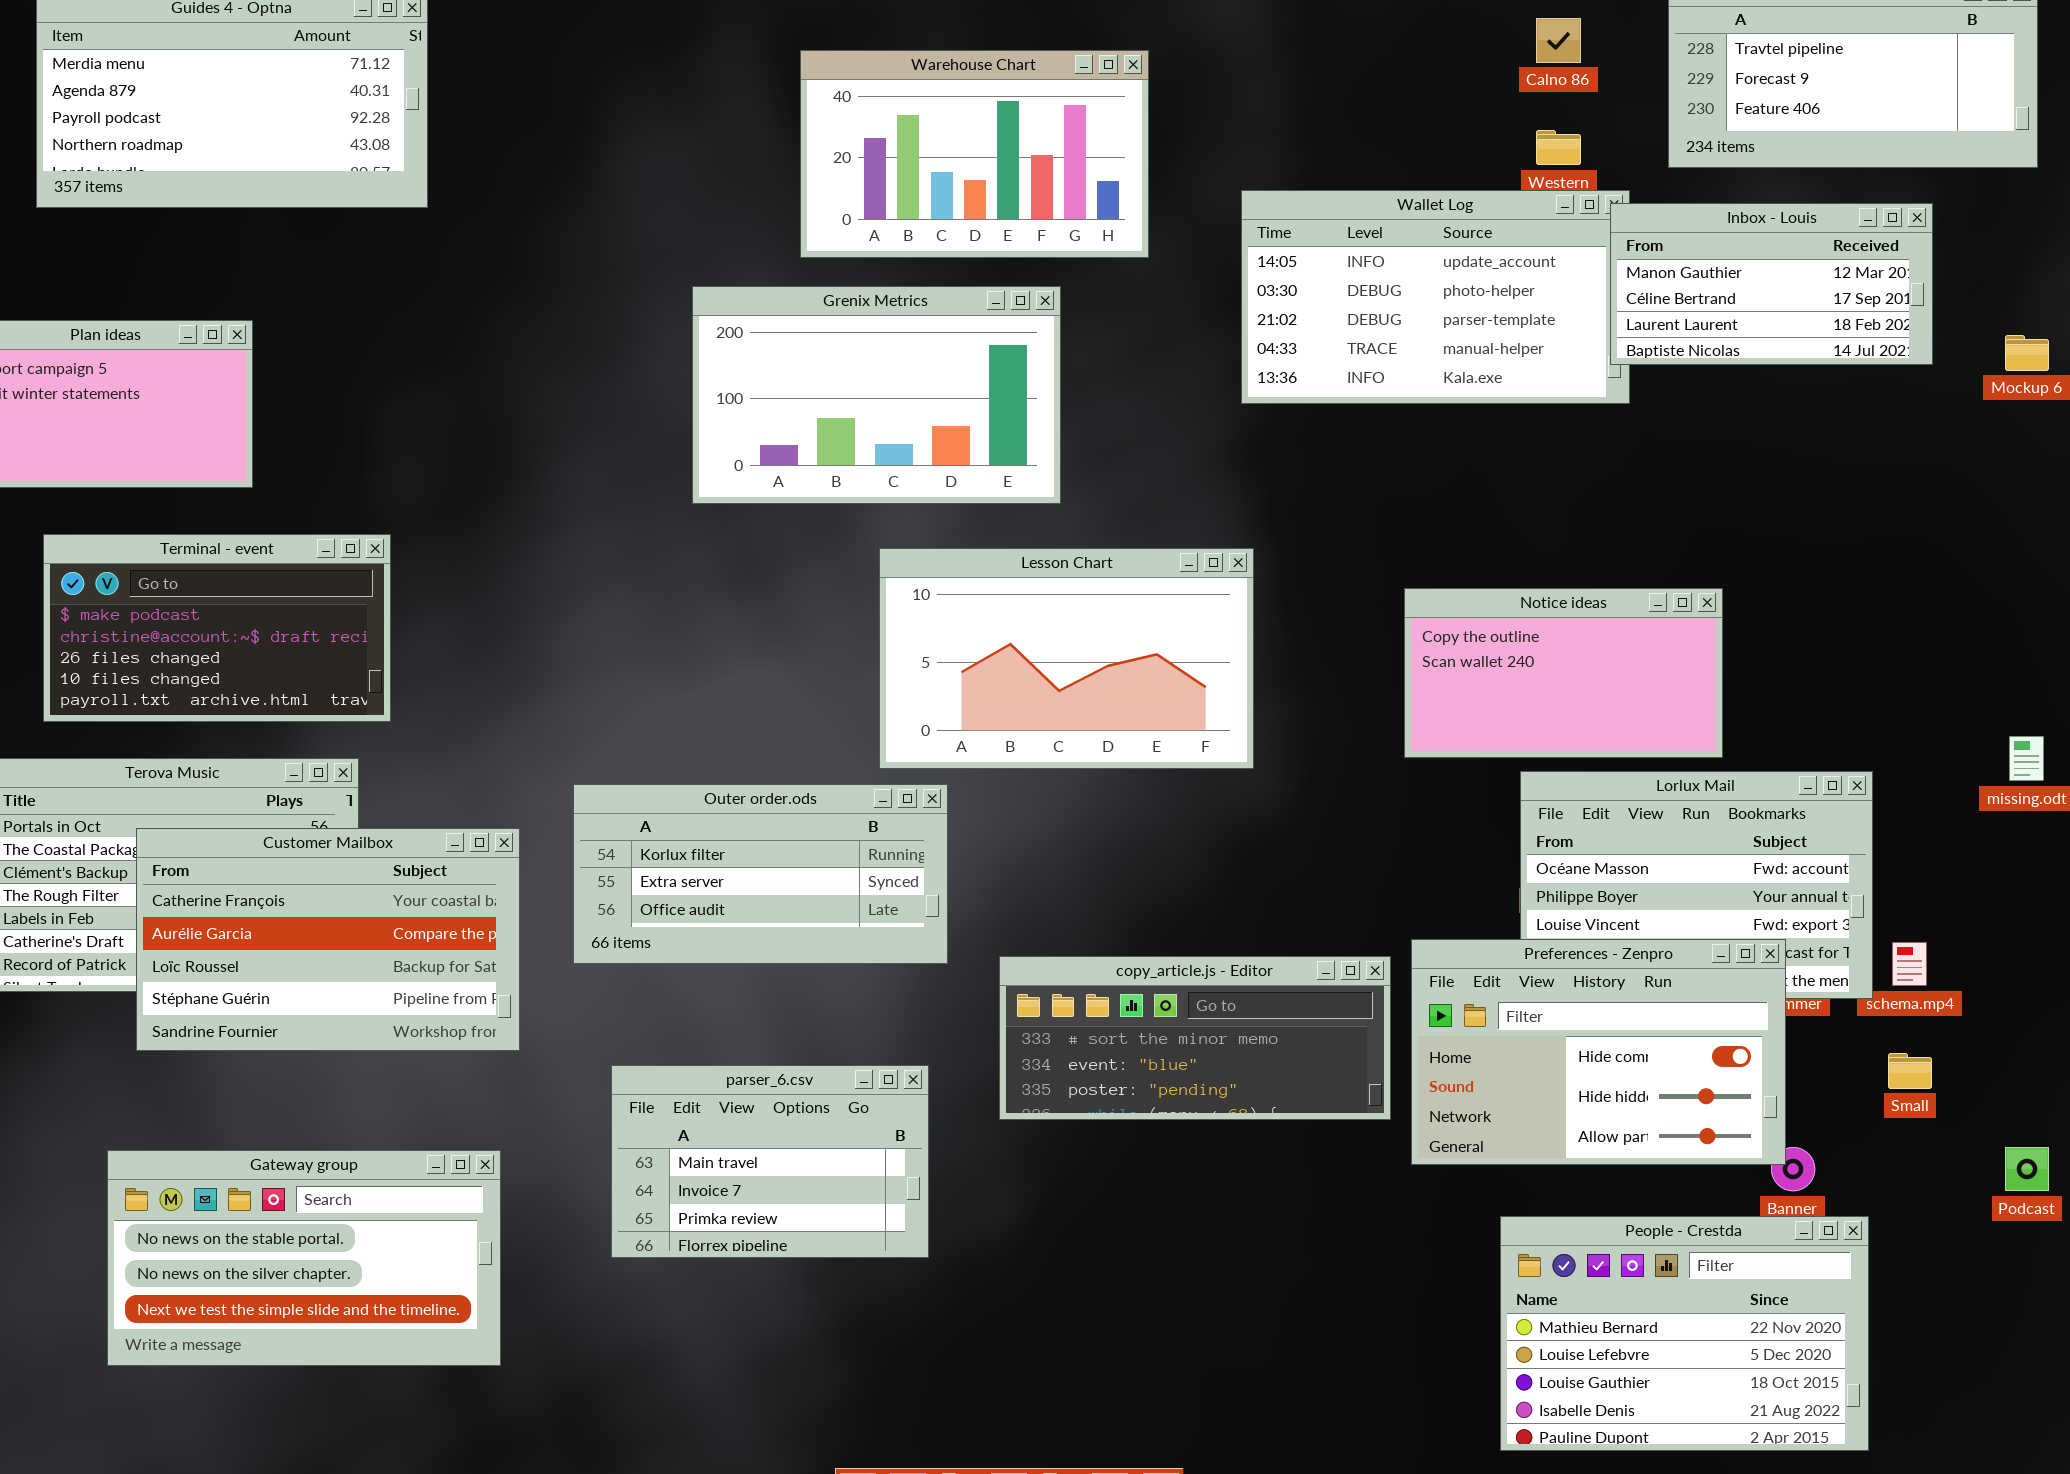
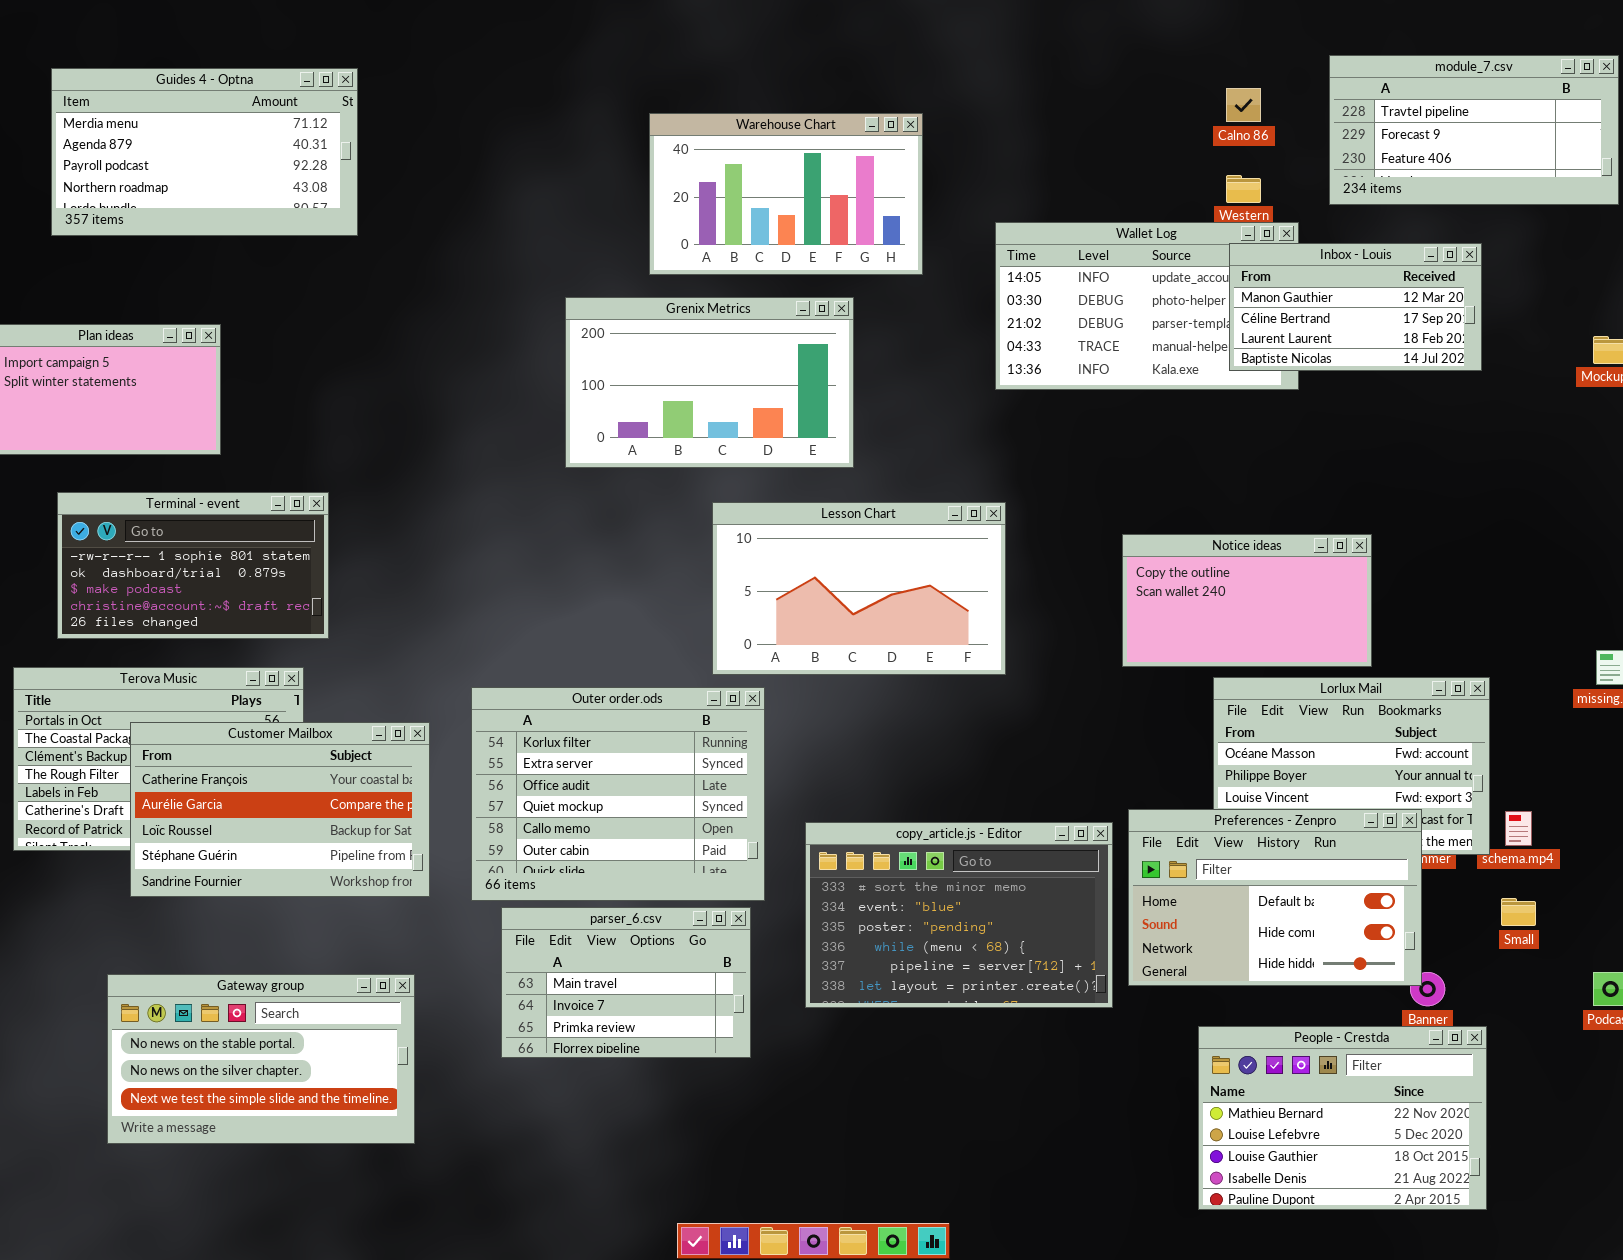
Inbox - Louis: [1610,203,1933,365] -> [1229,243,1482,371], moved
Terminal - event: [43,534,391,722] -> [57,492,329,639], scrolled up 2 rows
Outer order.ods: [573,784,948,964] -> [471,687,765,901], resized
Preferences - Zenpro: [1411,939,1786,1165] -> [1128,809,1422,986], scrolled up 1 row
copy_article.js - Editor: [999,956,1391,1120] -> [805,822,1113,1008], resized

